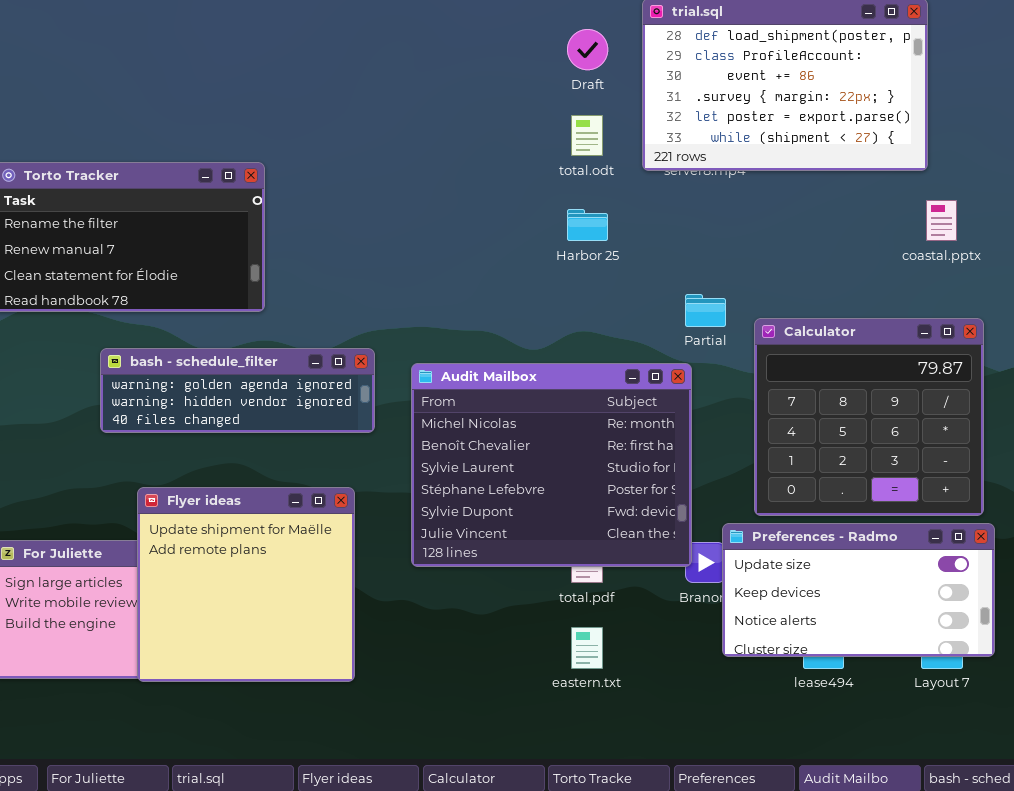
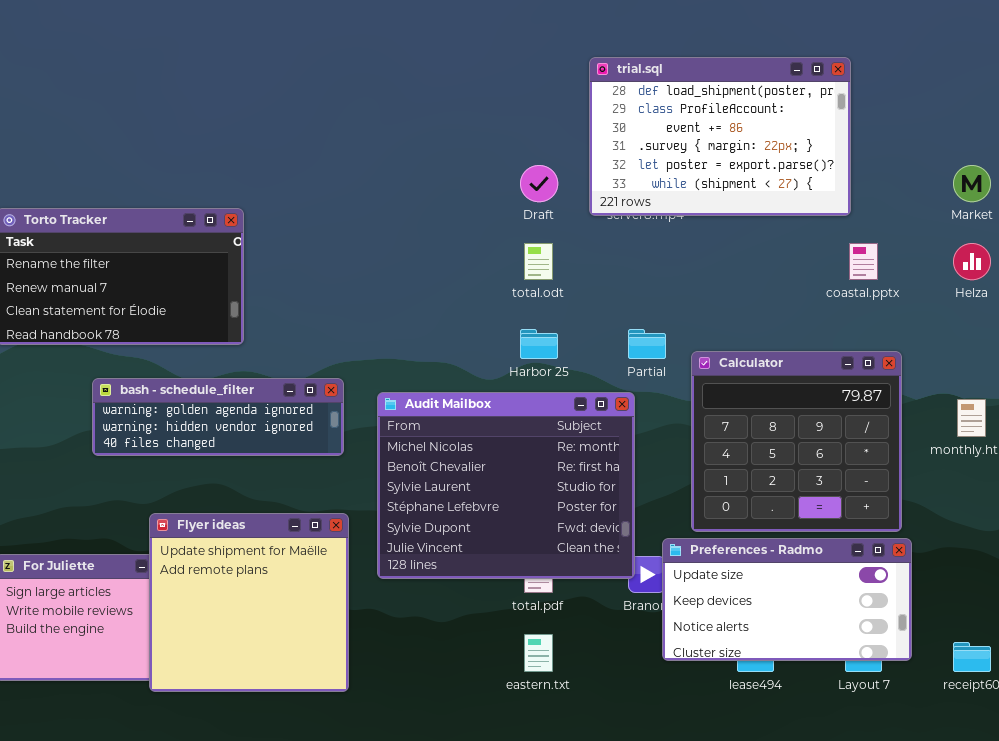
Draft: [567,29,608,70] -> [520,165,558,202], moved
total.odt: [571,115,603,156] -> [524,243,553,280], moved
Harbor 25: [567,209,608,241] -> [520,329,558,359], moved
Flyer ideas: [137,487,355,682] -> [149,513,349,692], moved

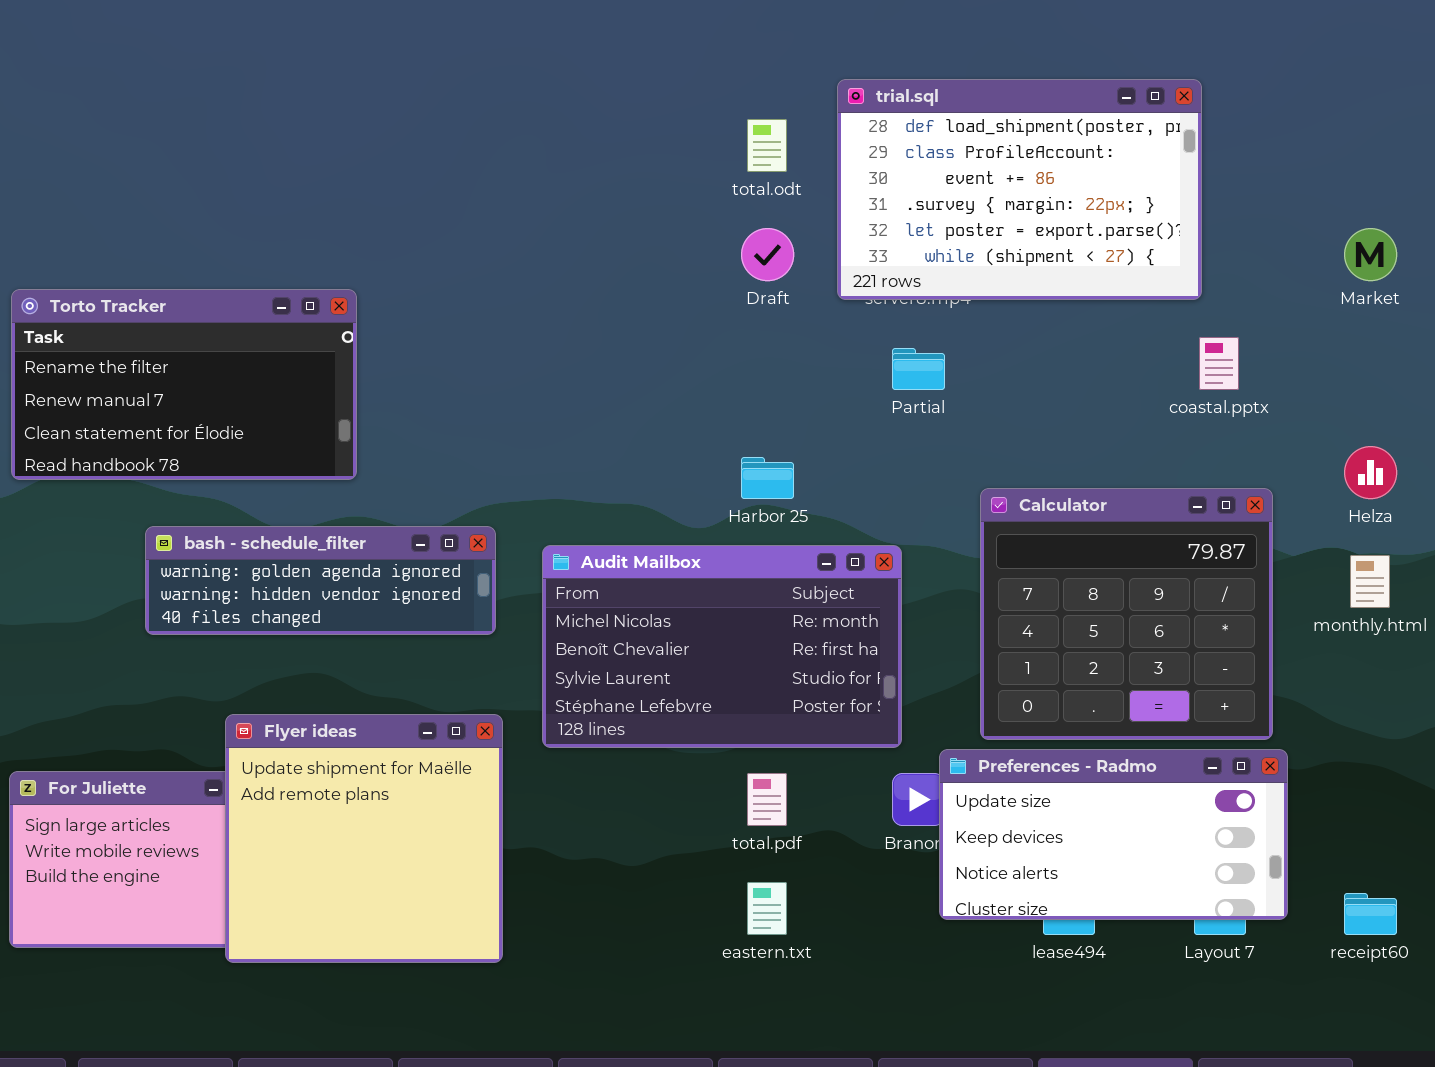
total.odt: [524,243,553,280] -> [747,119,787,172], moved
Helza: [953,243,991,280] -> [1344,446,1397,499], moved
Partial: [628,329,666,359] -> [892,348,945,390], moved
Audit Mailbox: [377,392,635,579] -> [542,545,902,748], resized

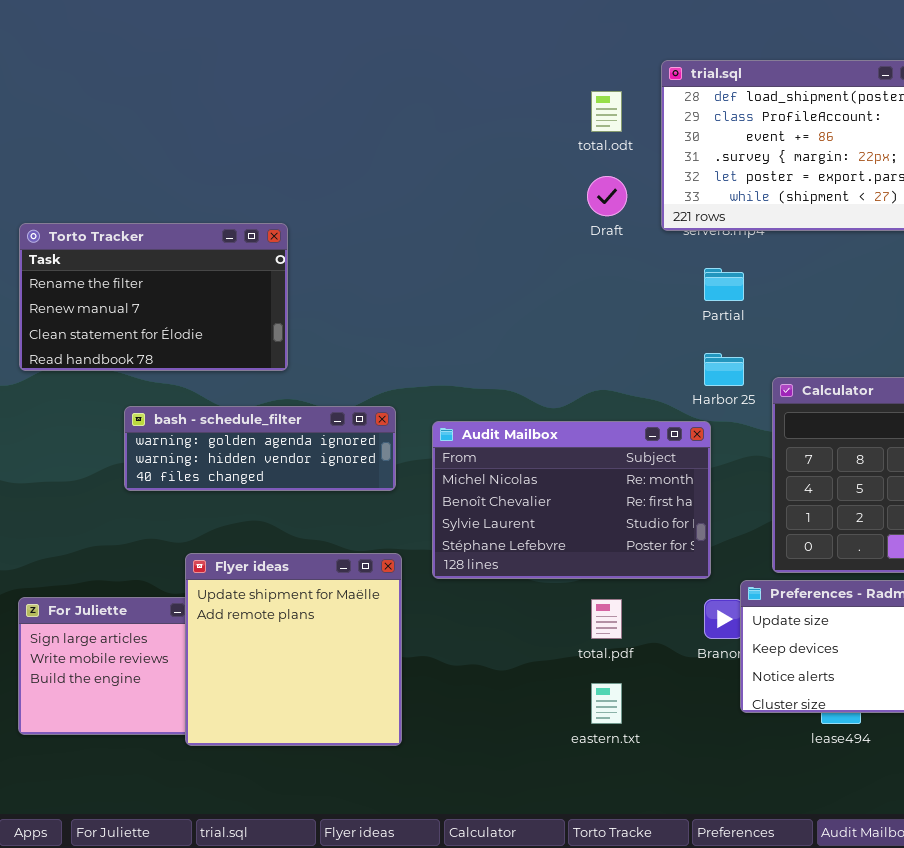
Harbor 25: [741,457,794,499] -> [704,353,744,386], moved

